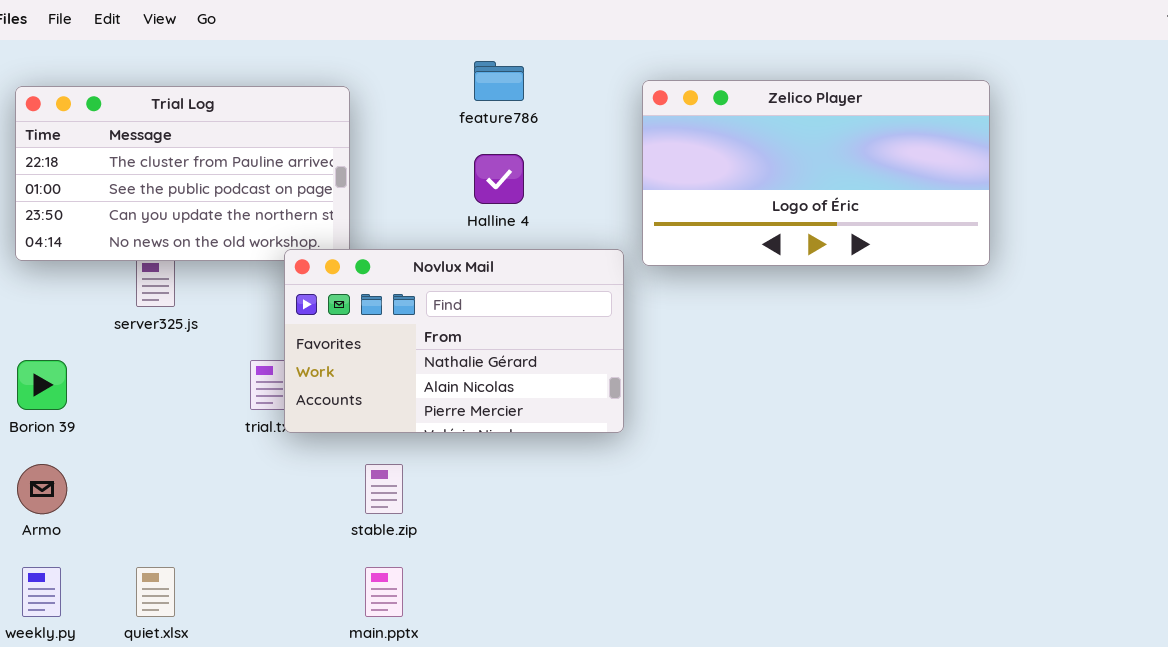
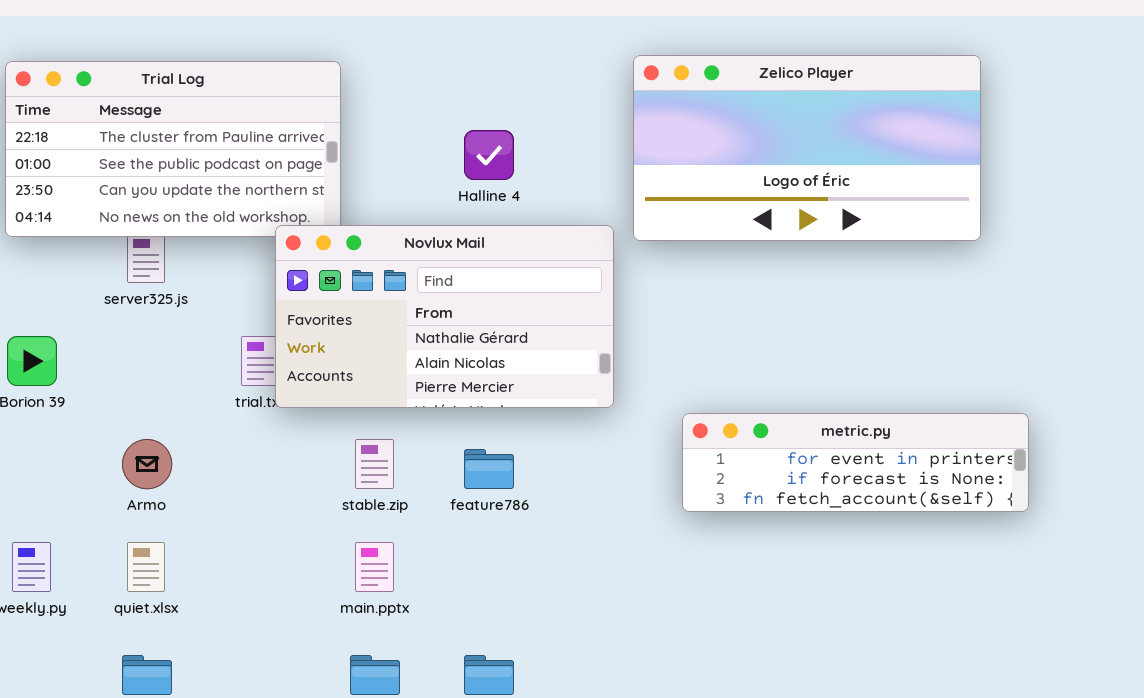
feature786: [474,61,524,101] -> [464,449,514,489], moved
metric.py: none -> [682,413,1029,512], opened
Armo: [17,464,67,514] -> [122,439,172,489], moved

